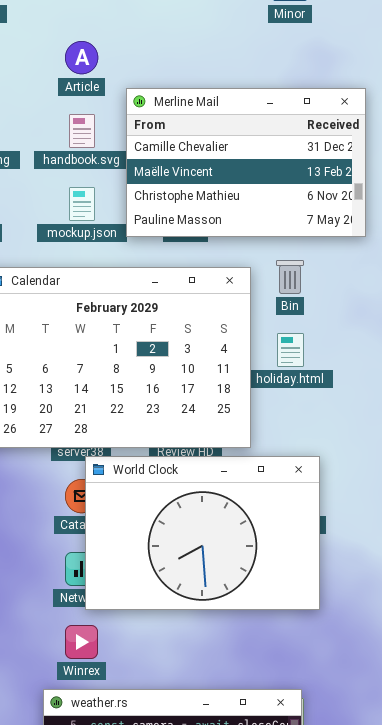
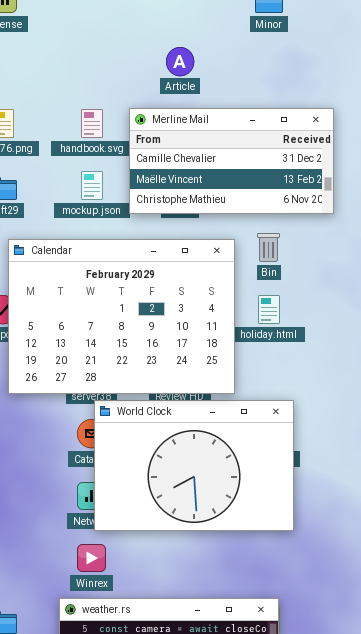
Article: [65,41,98,74] -> [166,47,194,76], moved
Merline Mail: [126,88,366,237] -> [129,108,334,214], resized

